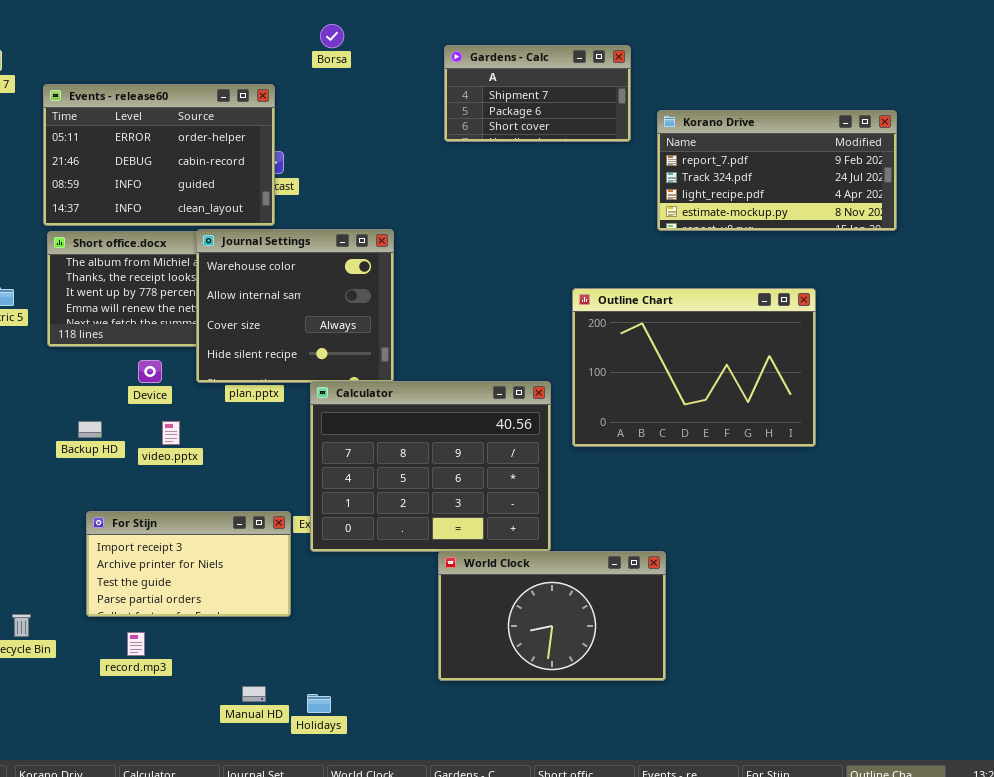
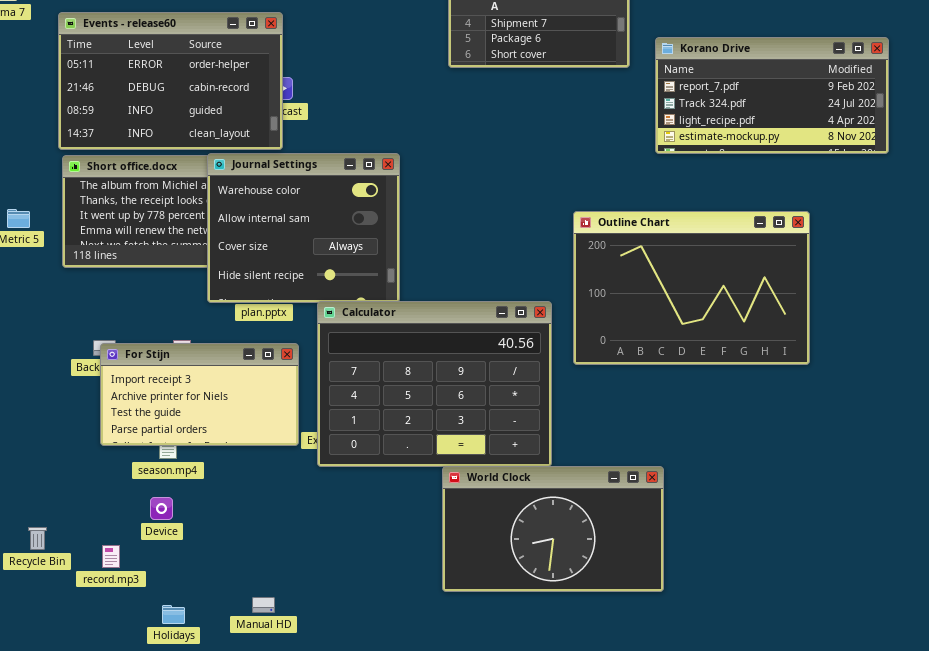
Device: [138,360,162,383] -> [150,497,173,520], moved
For Stijn: [86,511,291,617] -> [100,343,299,446], moved
record.mp3: [127,632,145,656] -> [102,545,120,568], moved
Holidays: [307,694,331,713] -> [162,605,185,624], moved

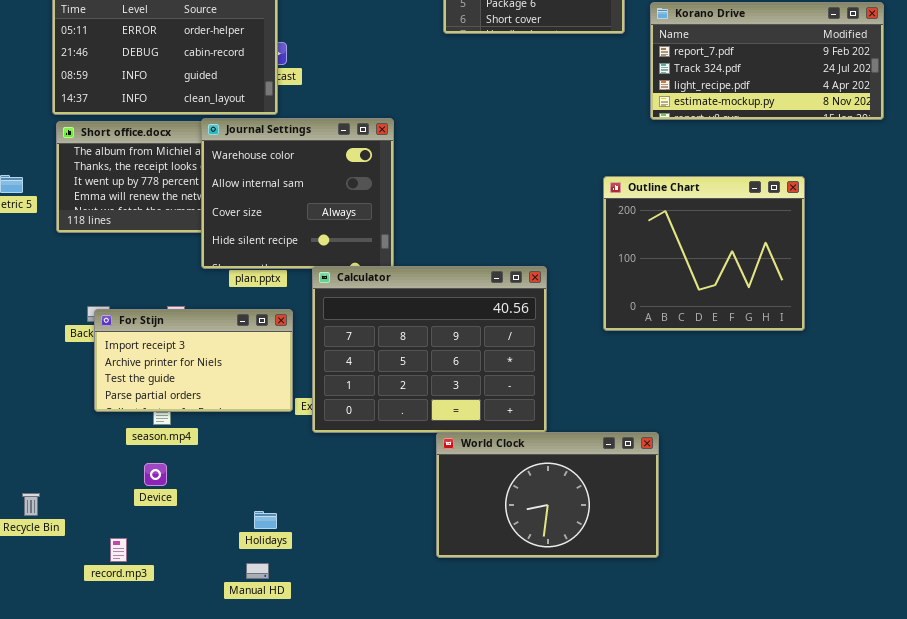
Outline Chart: [573,211,810,365] -> [603,176,805,331], resized
record.mp3: [102,545,120,568] -> [110,538,127,562], moved
Holidays: [162,605,185,624] -> [254,511,277,529], moved

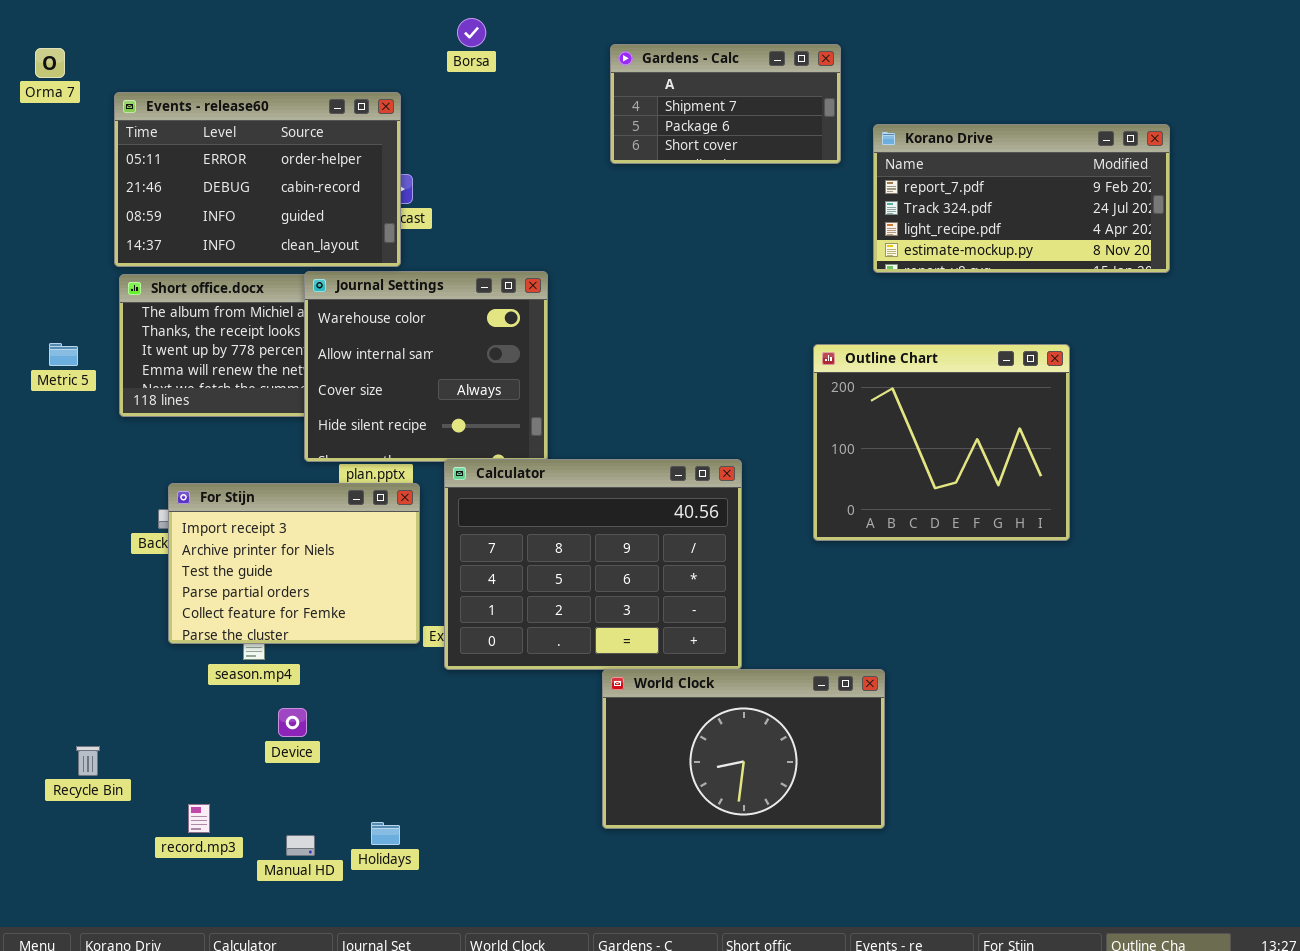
For Stijn: [94,309,293,412] -> [168,483,420,644], resized
Device: [144,463,167,486] -> [278,708,307,737], moved
Holidays: [254,511,277,529] -> [371,822,400,845], moved
Manual HD: [246,563,269,579] -> [286,835,315,856], moved

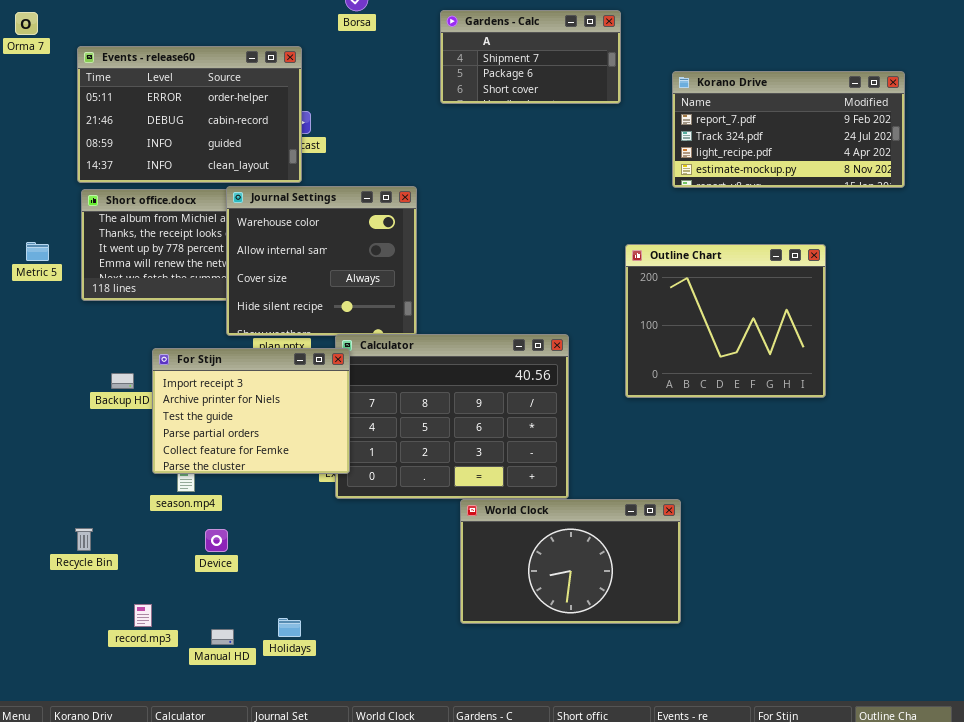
Gardens - Calc: [610,44,841,164] -> [440,10,621,104], moved
For Stijn: [168,483,420,644] -> [152,348,350,474], moved
Recycle Bin: [76,746,100,776] -> [75,528,93,551], moved

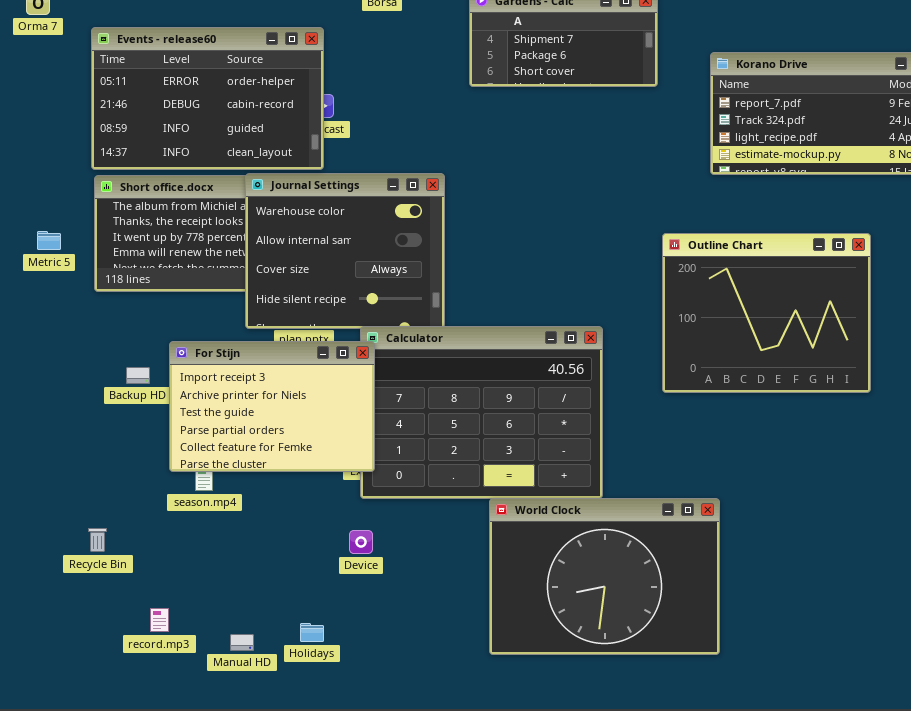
World Clock: [460,499,681,624] -> [489,498,720,655], resized
Device: [205,529,228,552] -> [349,530,373,554], moved

